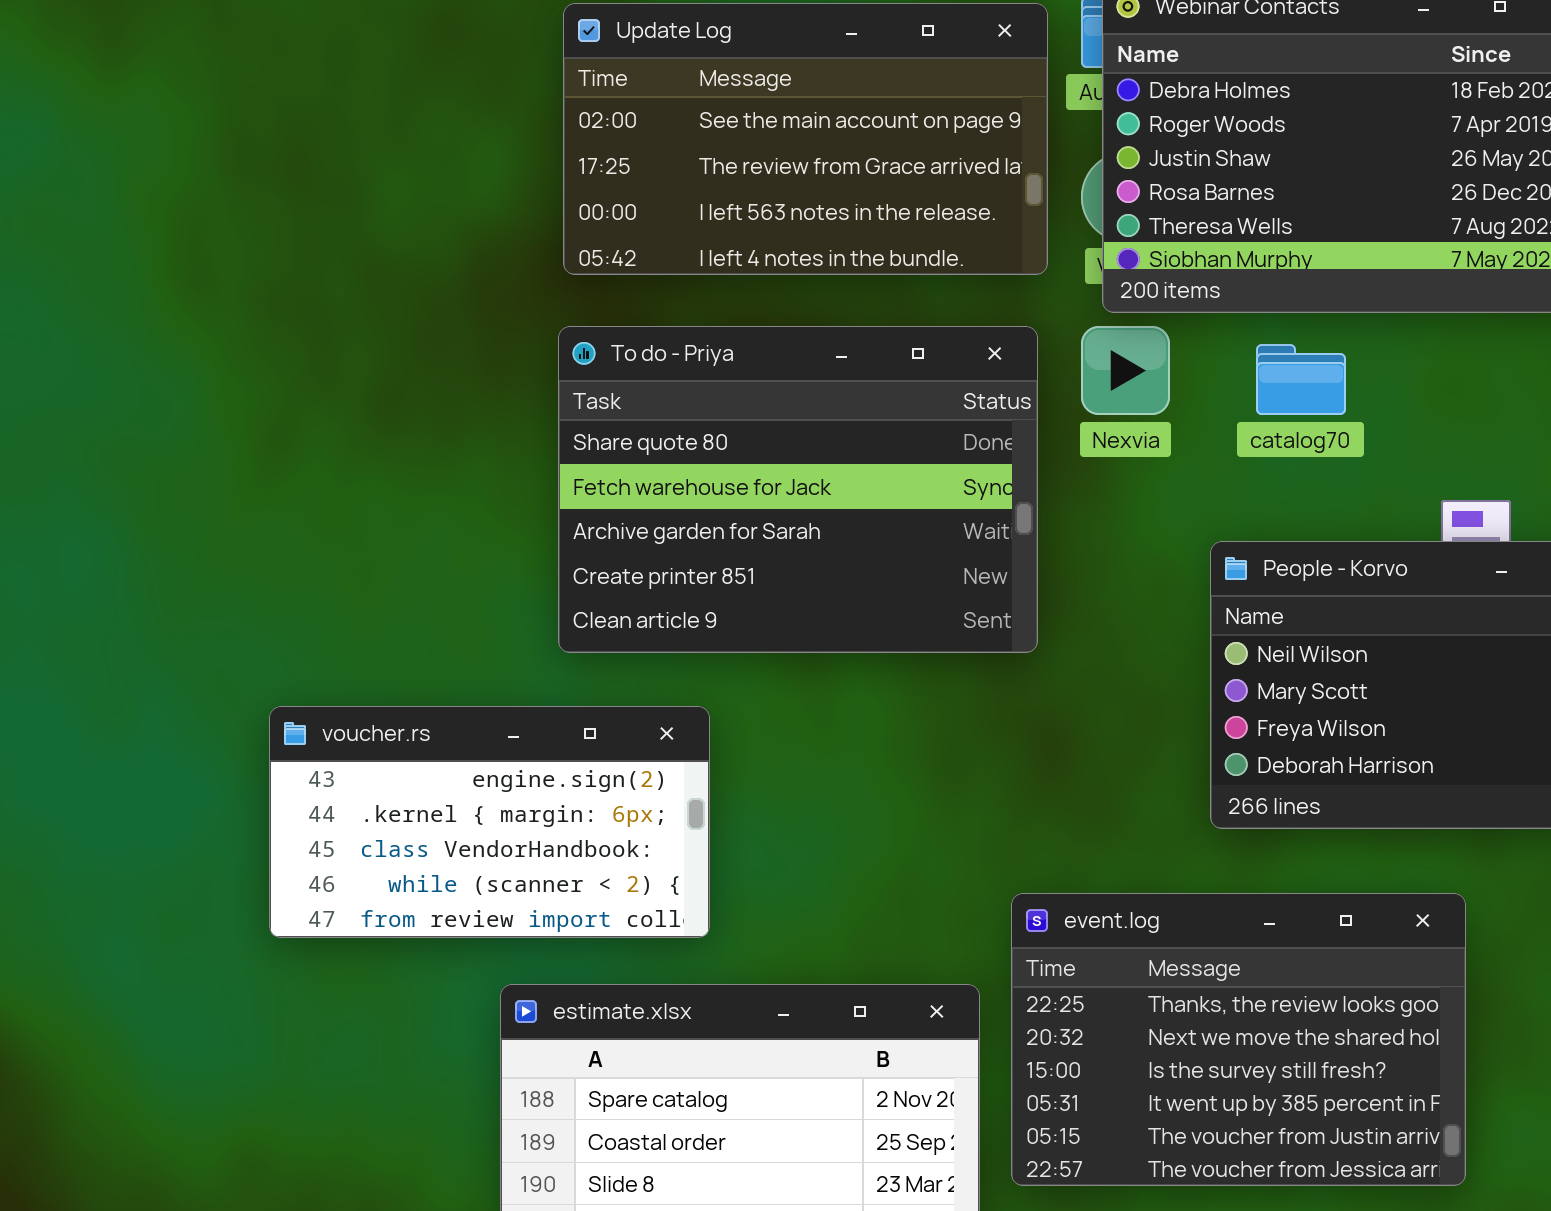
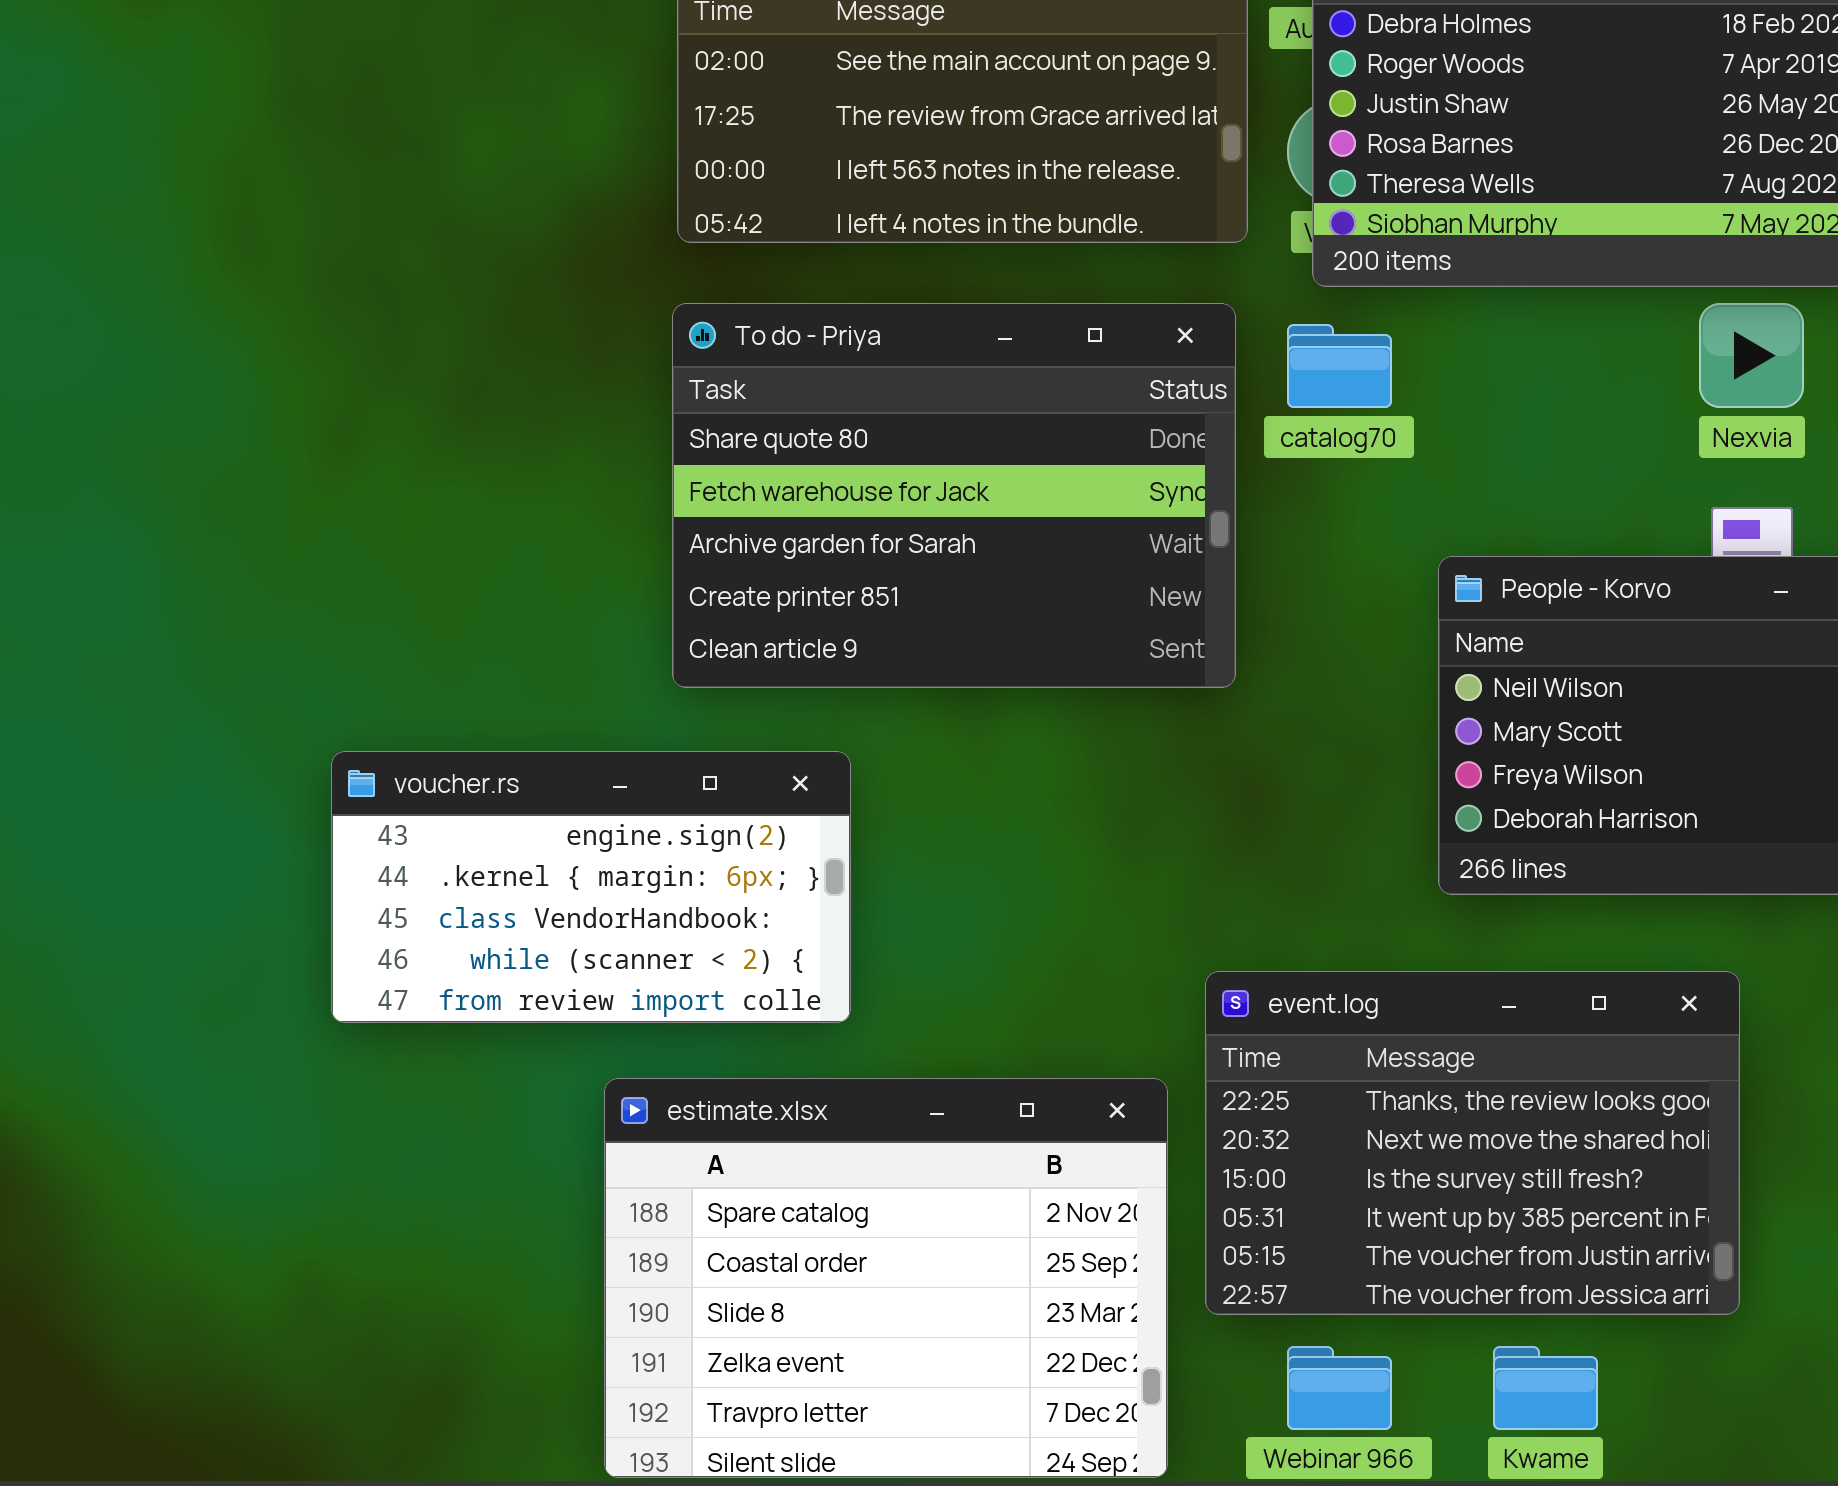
Nexvia: [1081,326,1170,415] -> [1699,303,1804,408], moved
catalog70: [1256,344,1346,415] -> [1287,324,1392,408], moved

